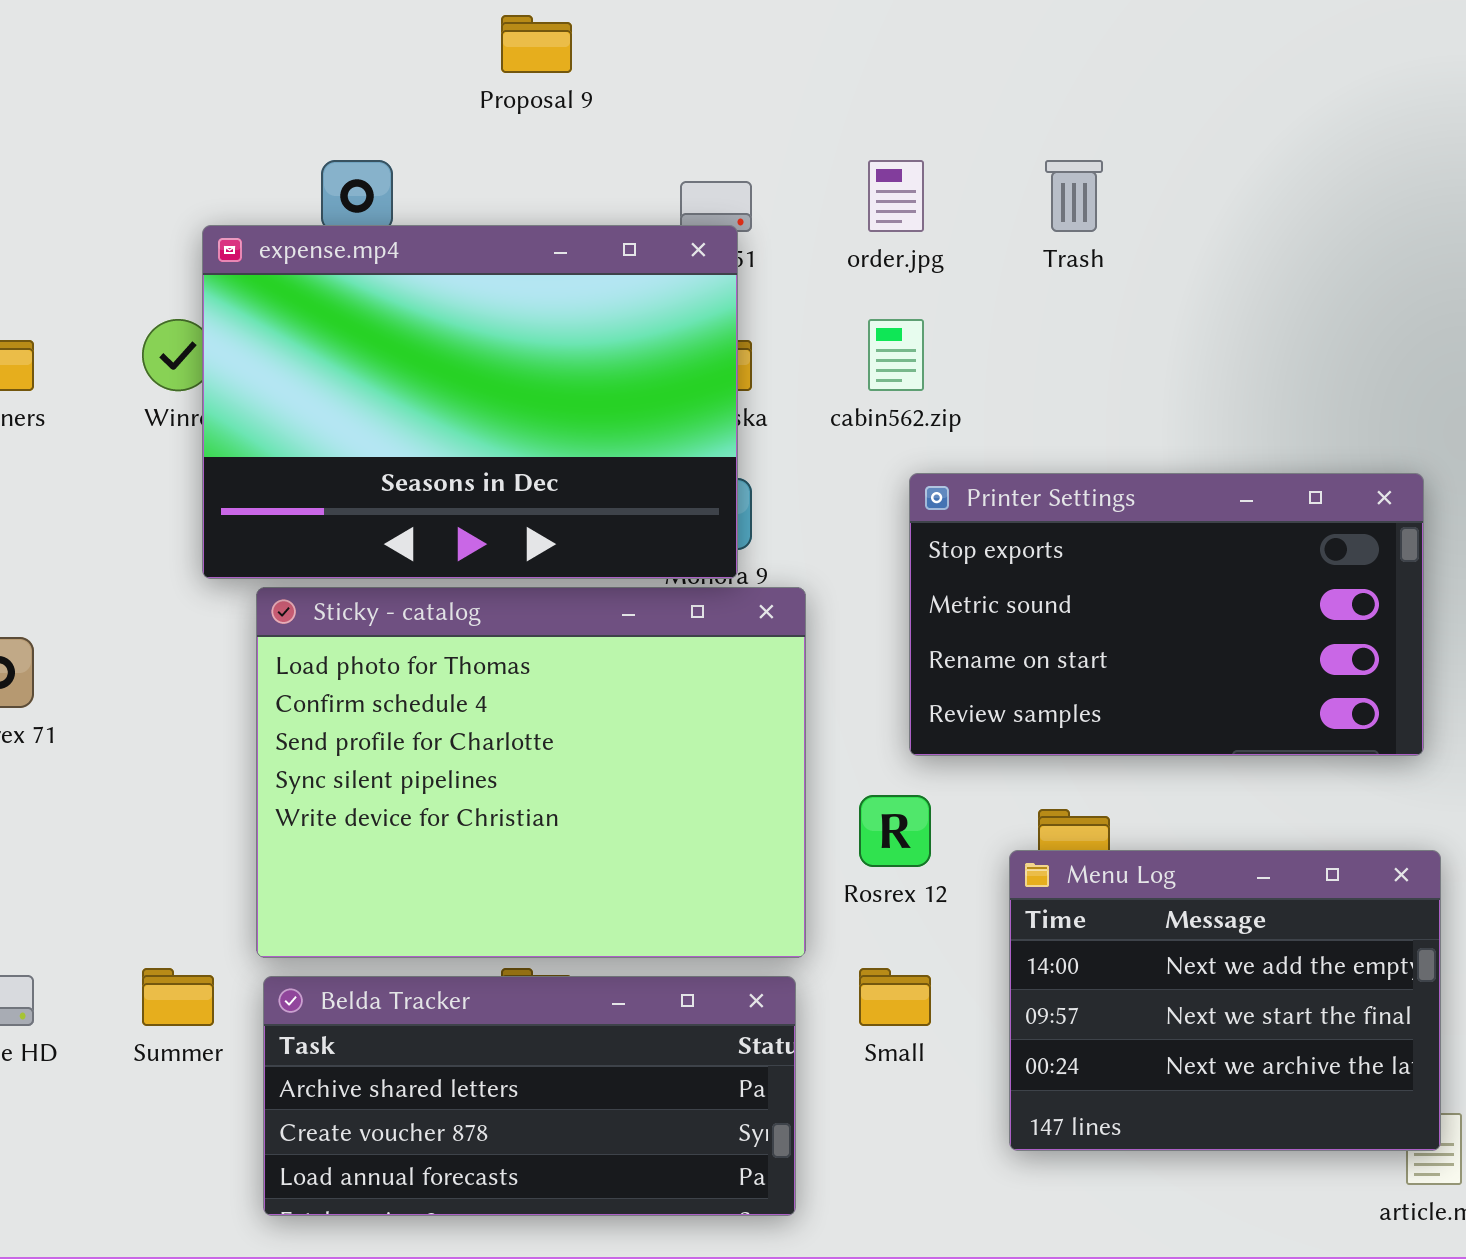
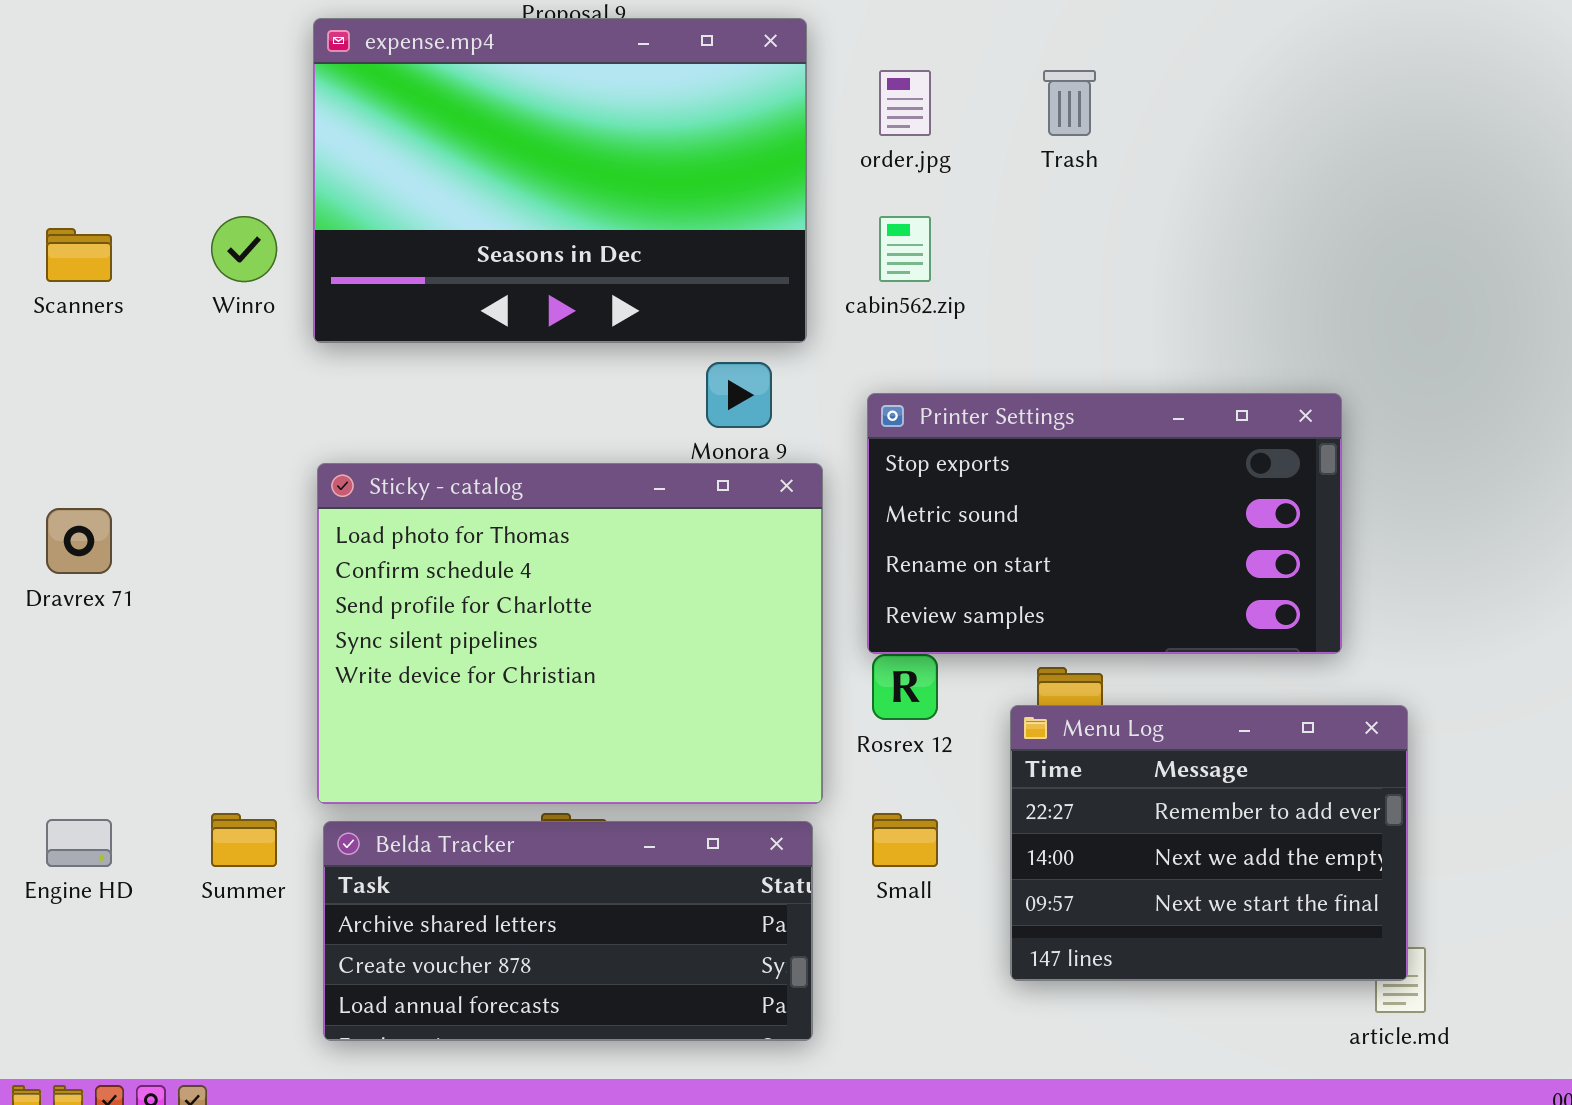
expense.mp4: [202,225,738,579] -> [313,18,807,343], moved
Printer Settings: [909,473,1424,756] -> [867,393,1342,654], moved
Menu Log: [1009,850,1441,1151] -> [1010,705,1408,981], scrolled up 1 row

